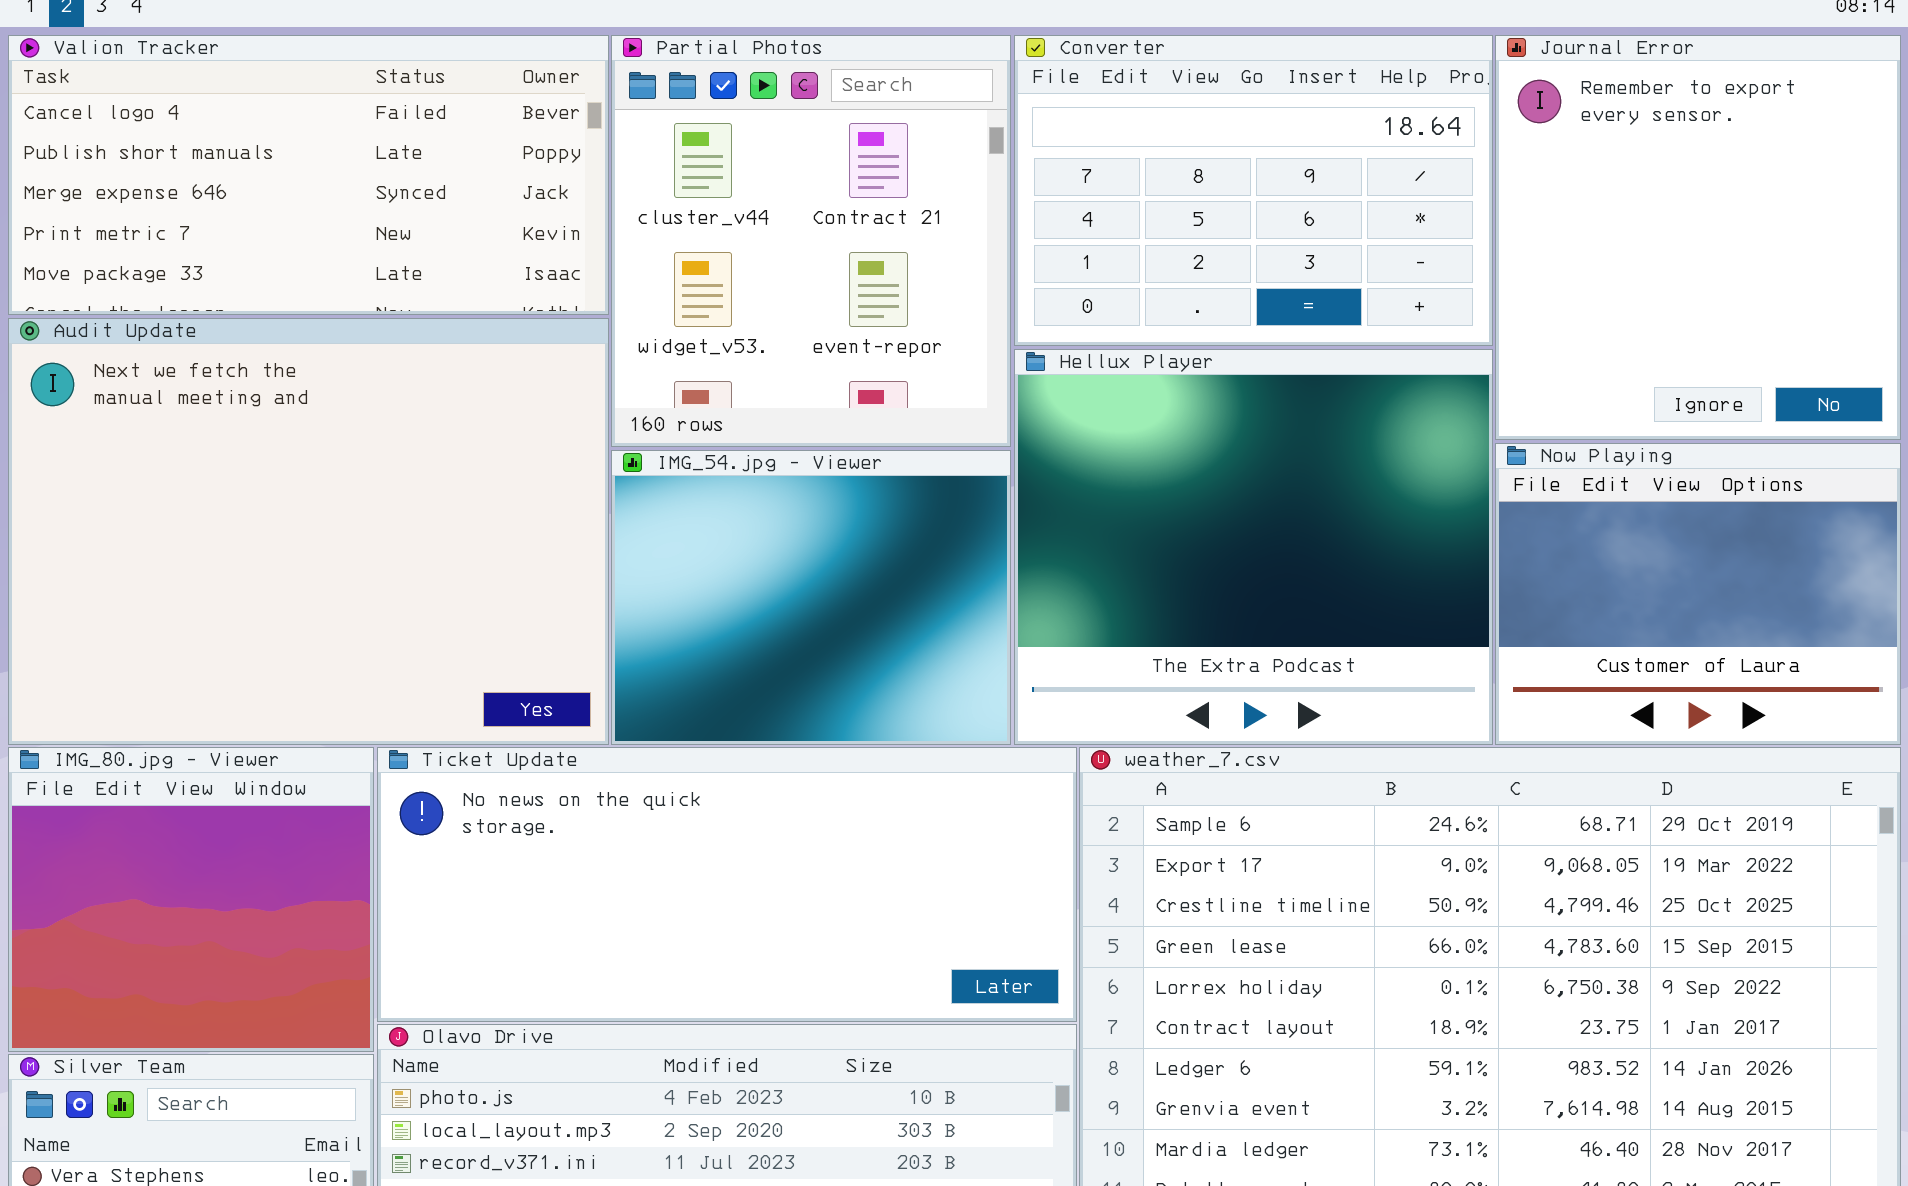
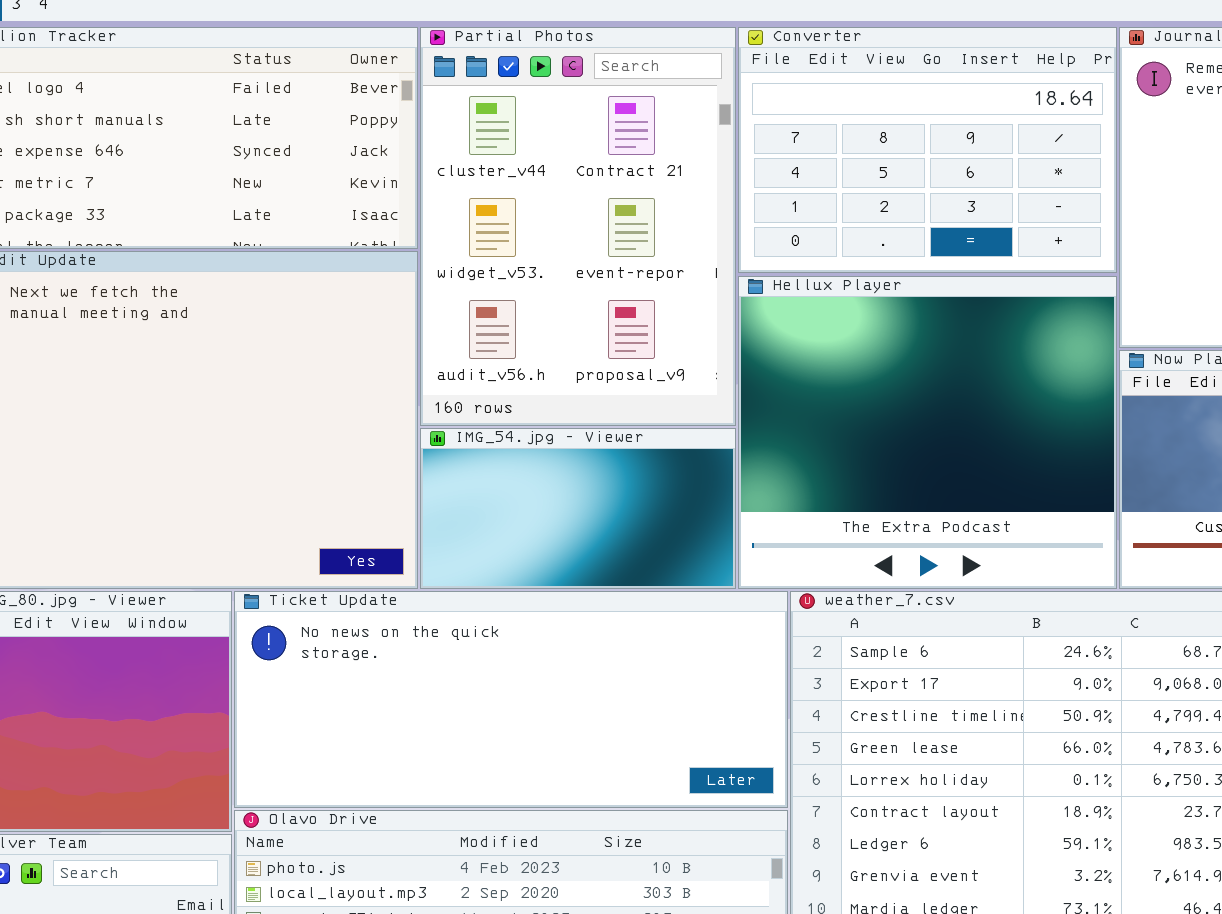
Partial Photos: [611,35,1011,447] -> [420,27,736,426], resized
IMG_54.jpg - Viewer: [611,450,1011,745] -> [420,428,736,589], resized

